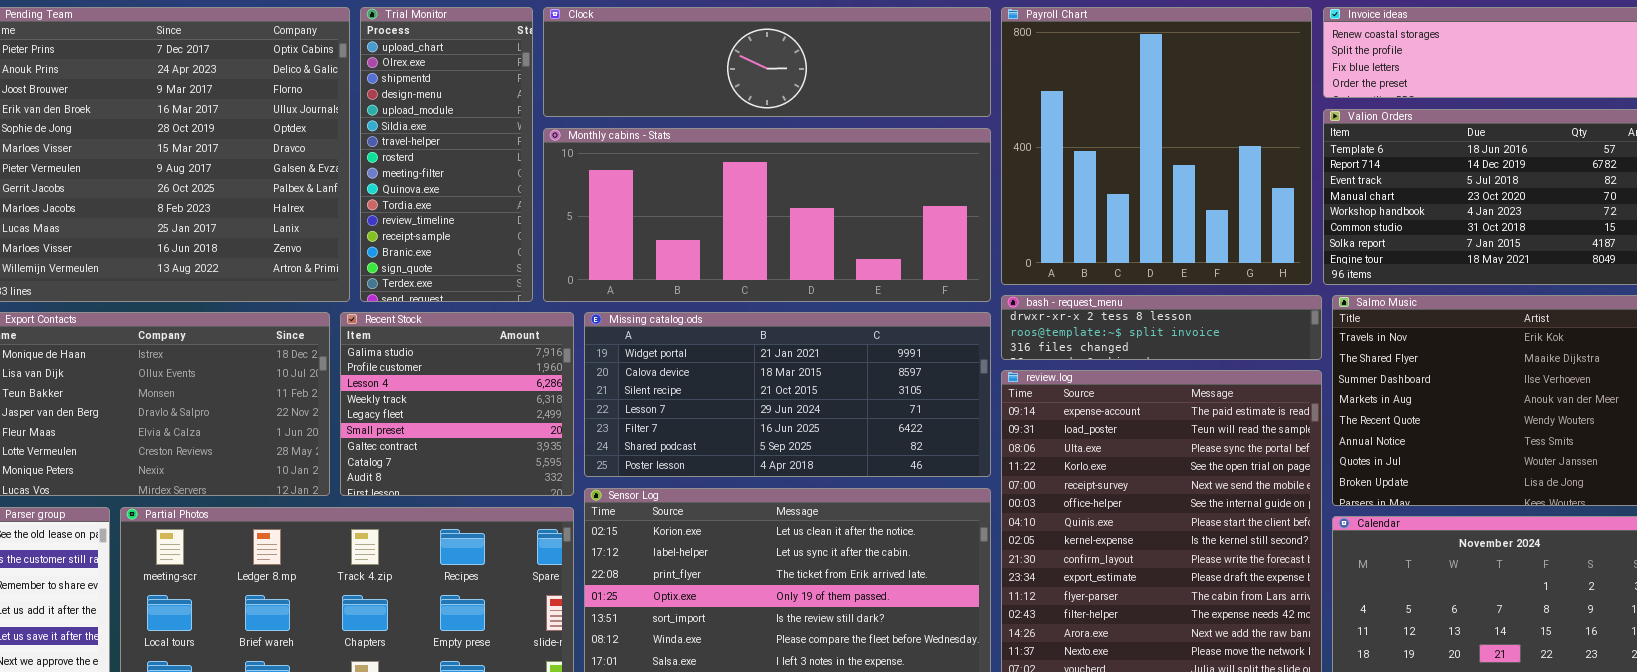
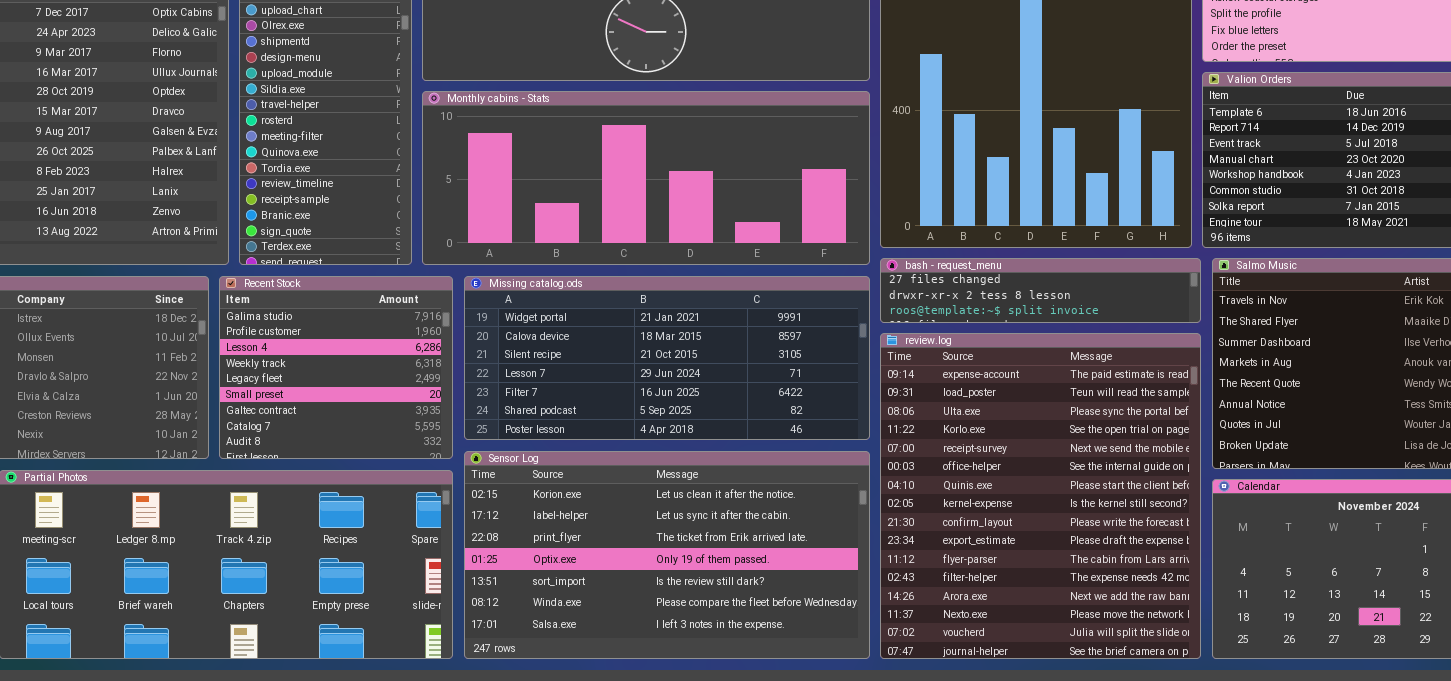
bash - request_menu: [1001,295,1322,360] -> [880,258,1201,323], scrolled up 1 row

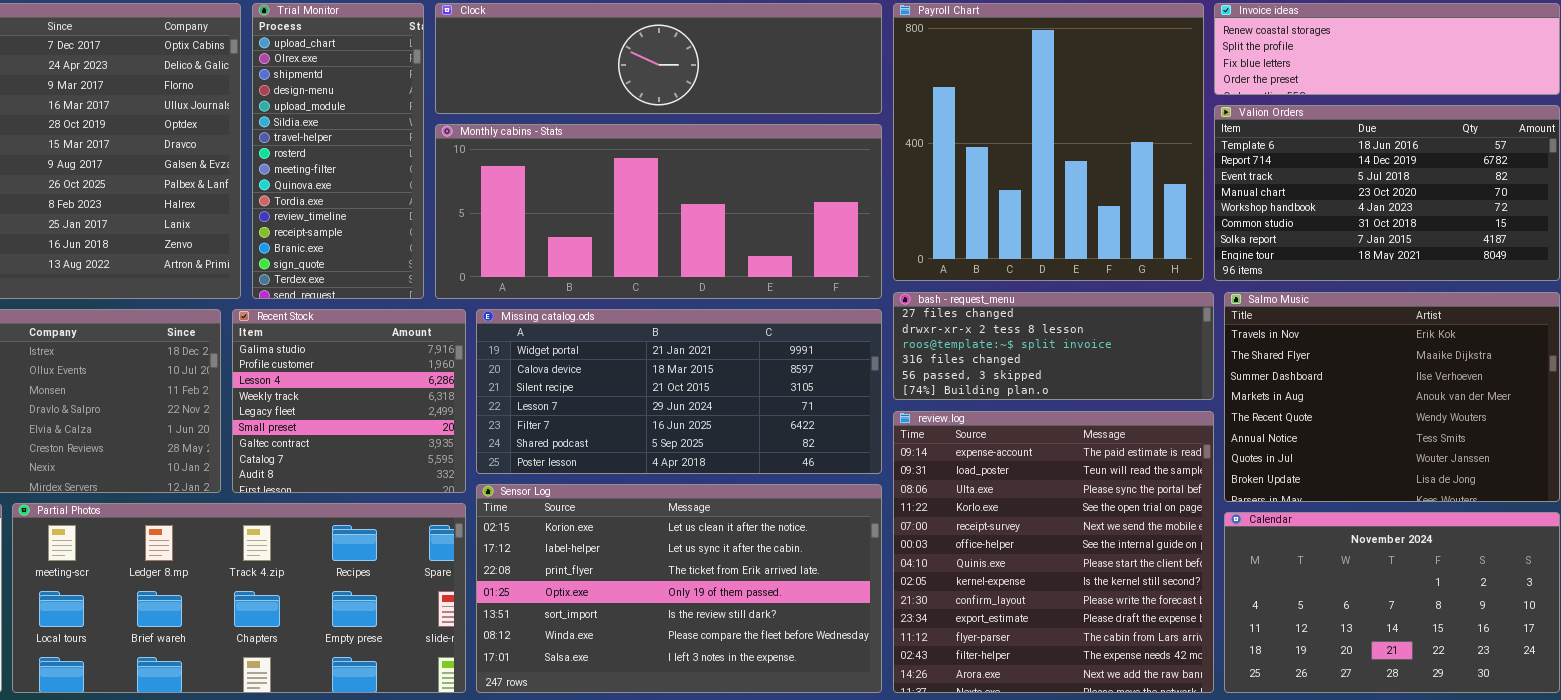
bash - request_menu: [880,258,1201,323] -> [893,292,1214,400], resized
review.log: [880,333,1201,659] -> [893,411,1214,693], resized

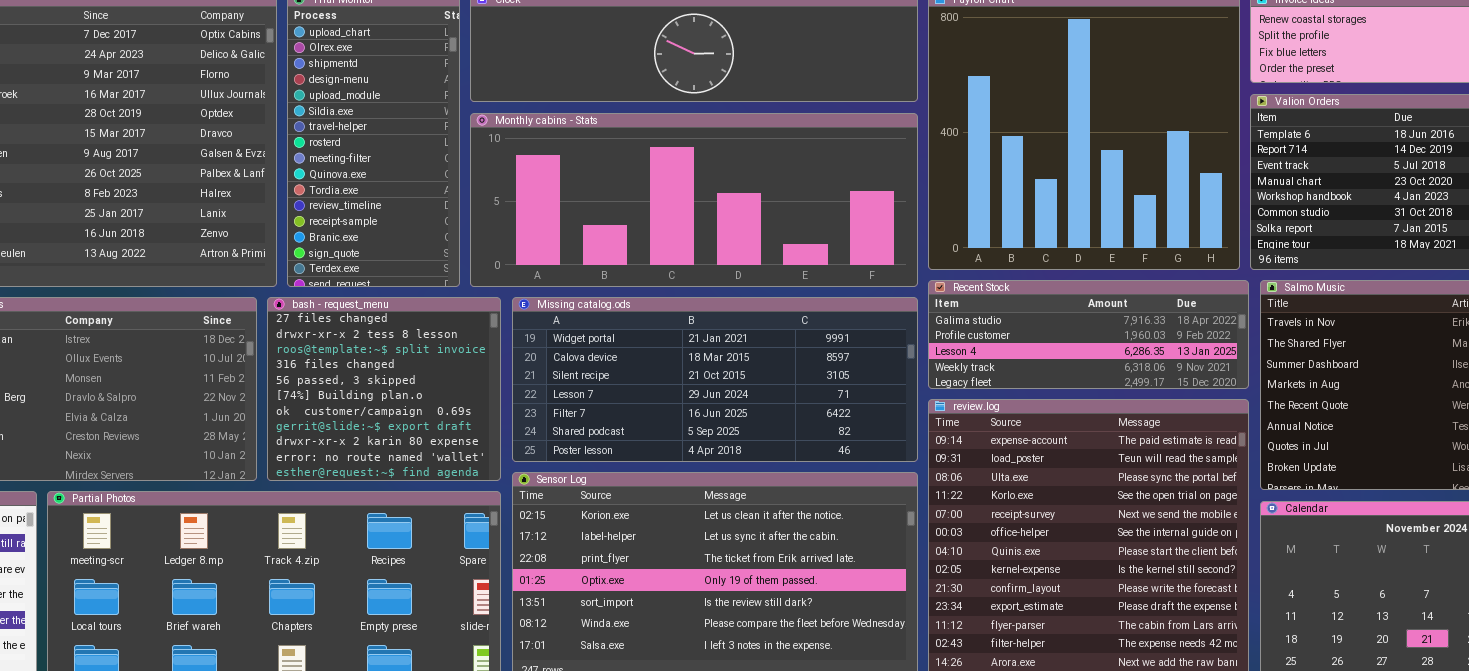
bash - request_menu: [893,292,1214,400] -> [267,297,501,481], moved, resized
Recent Stock: [232,309,466,493] -> [928,280,1249,389], moved, resized

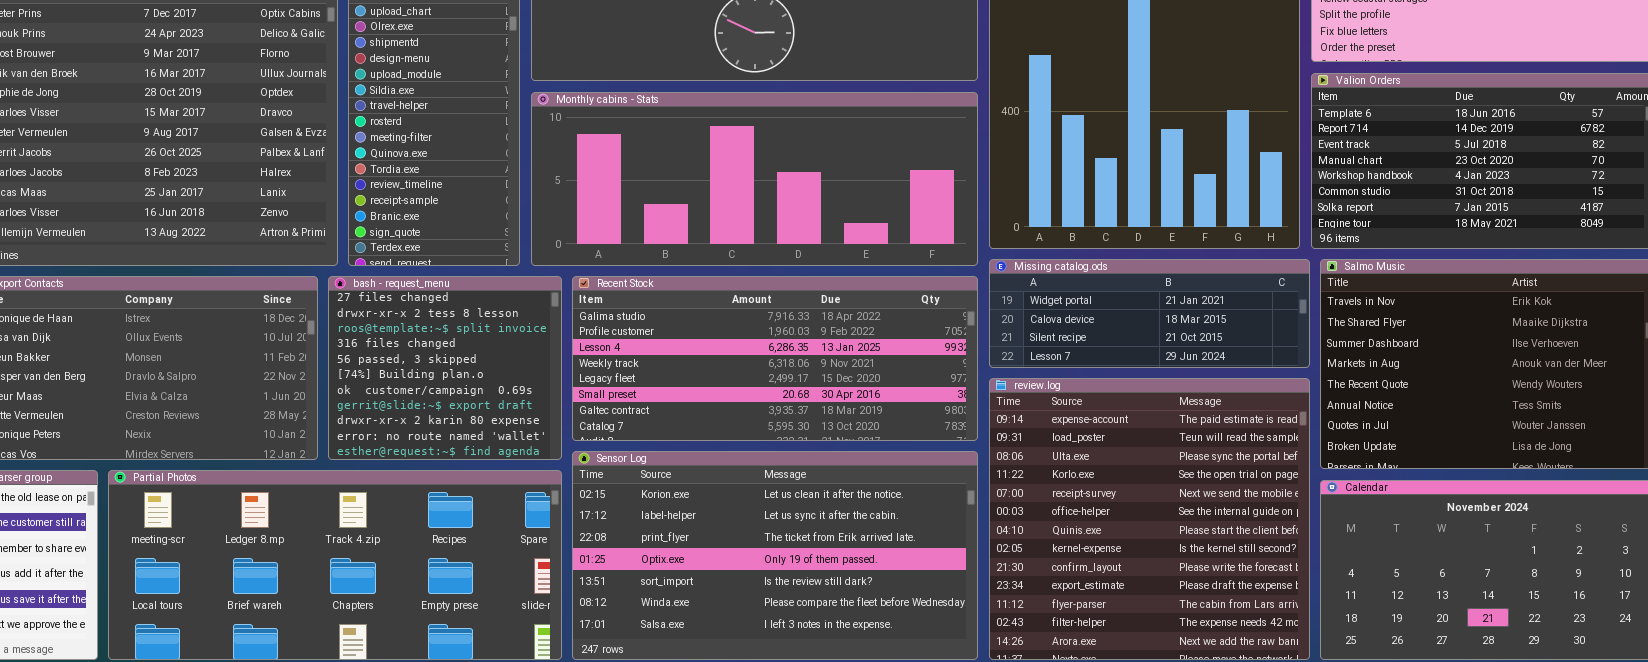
Recent Stock: [928,280,1249,389] -> [572,276,978,441], moved, resized
Missing catalog.ods: [512,297,918,462] -> [989,259,1310,368], moved, resized

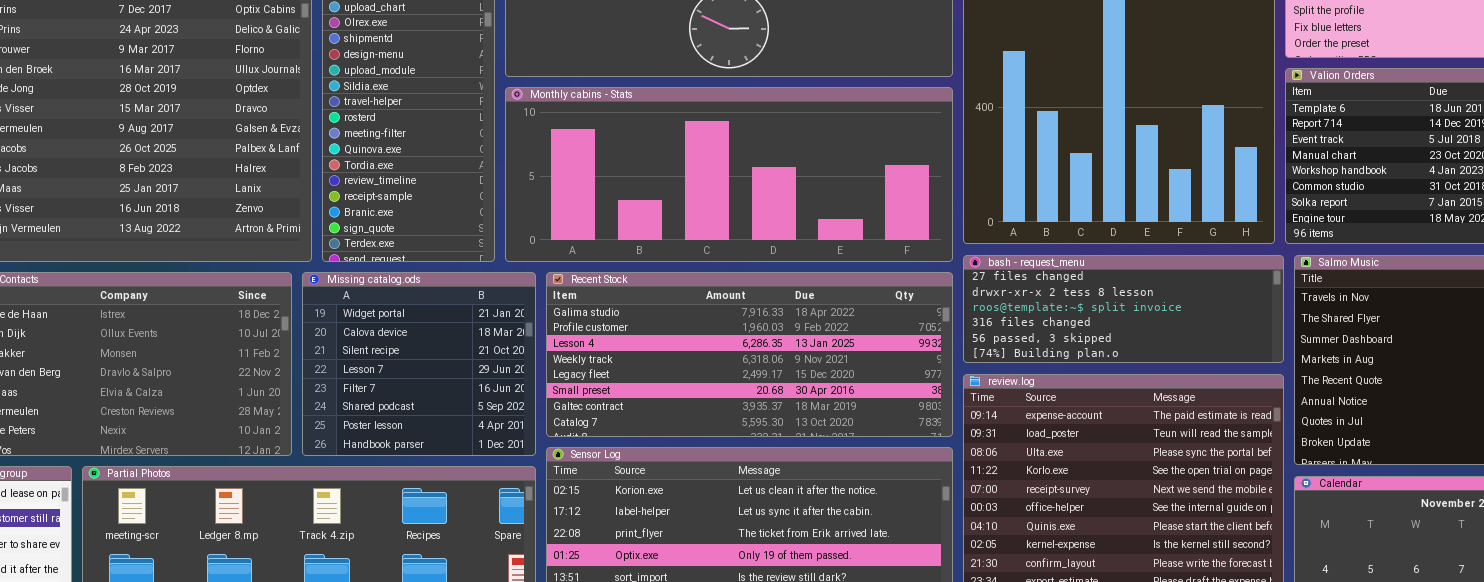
Missing catalog.ods: [989,259,1310,368] -> [302,272,536,456], moved, resized
bash - request_menu: [328,276,562,460] -> [963,255,1284,363], moved, resized

